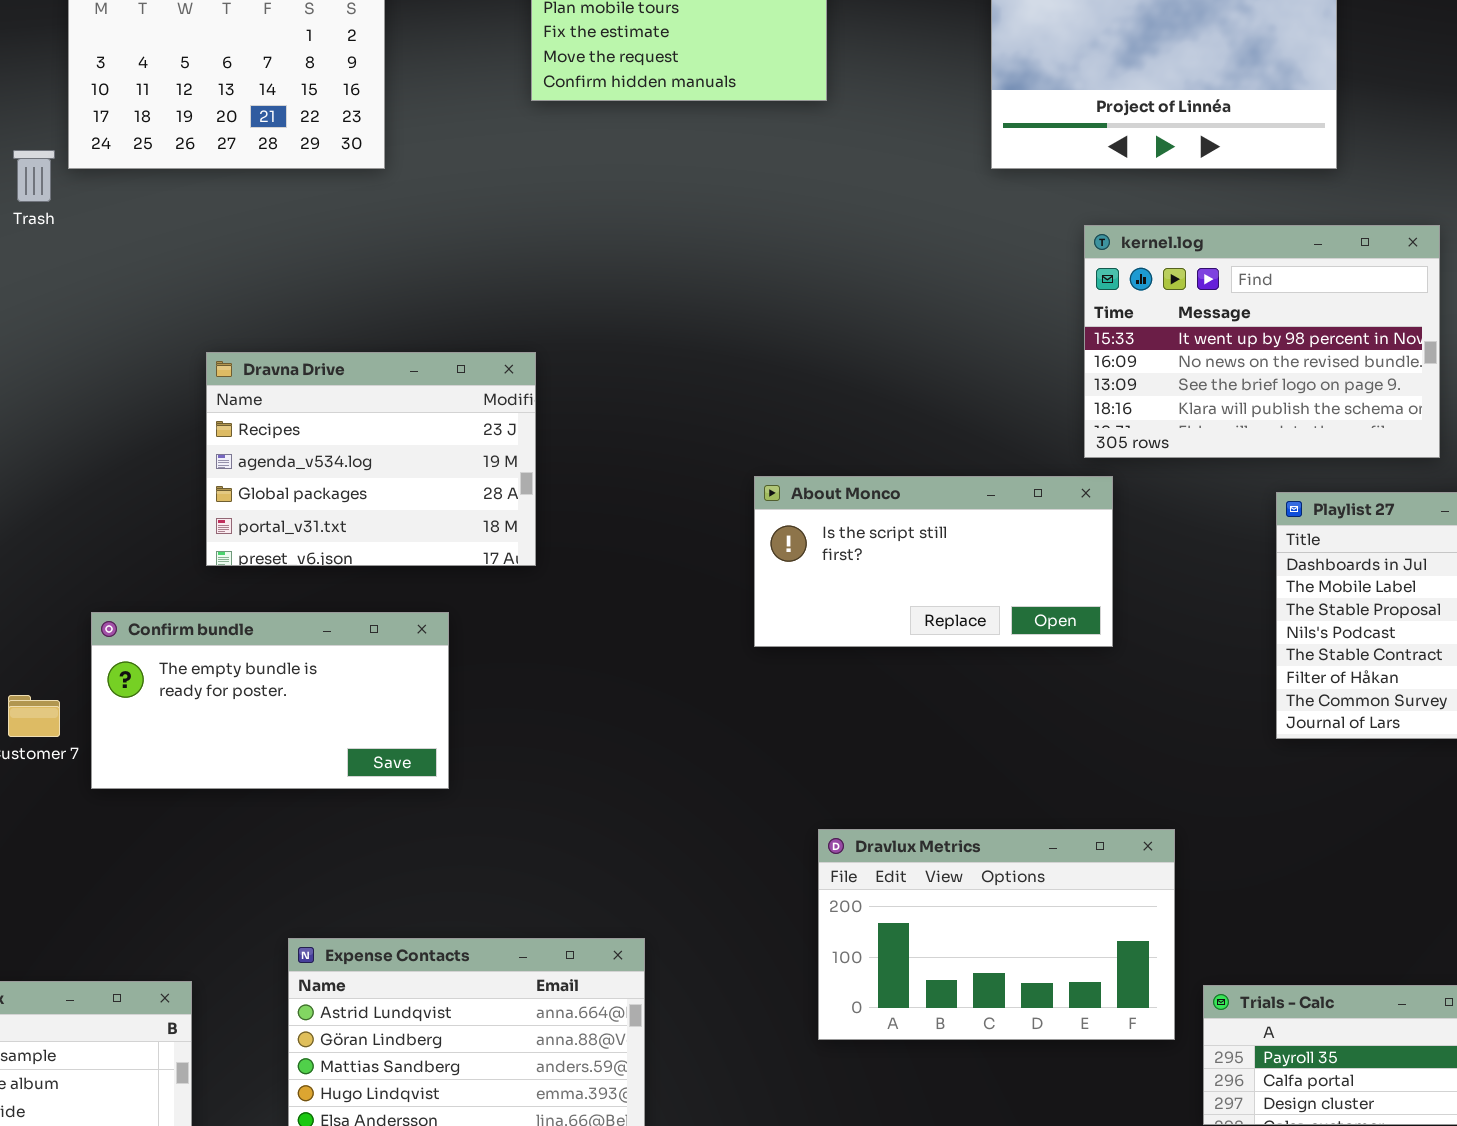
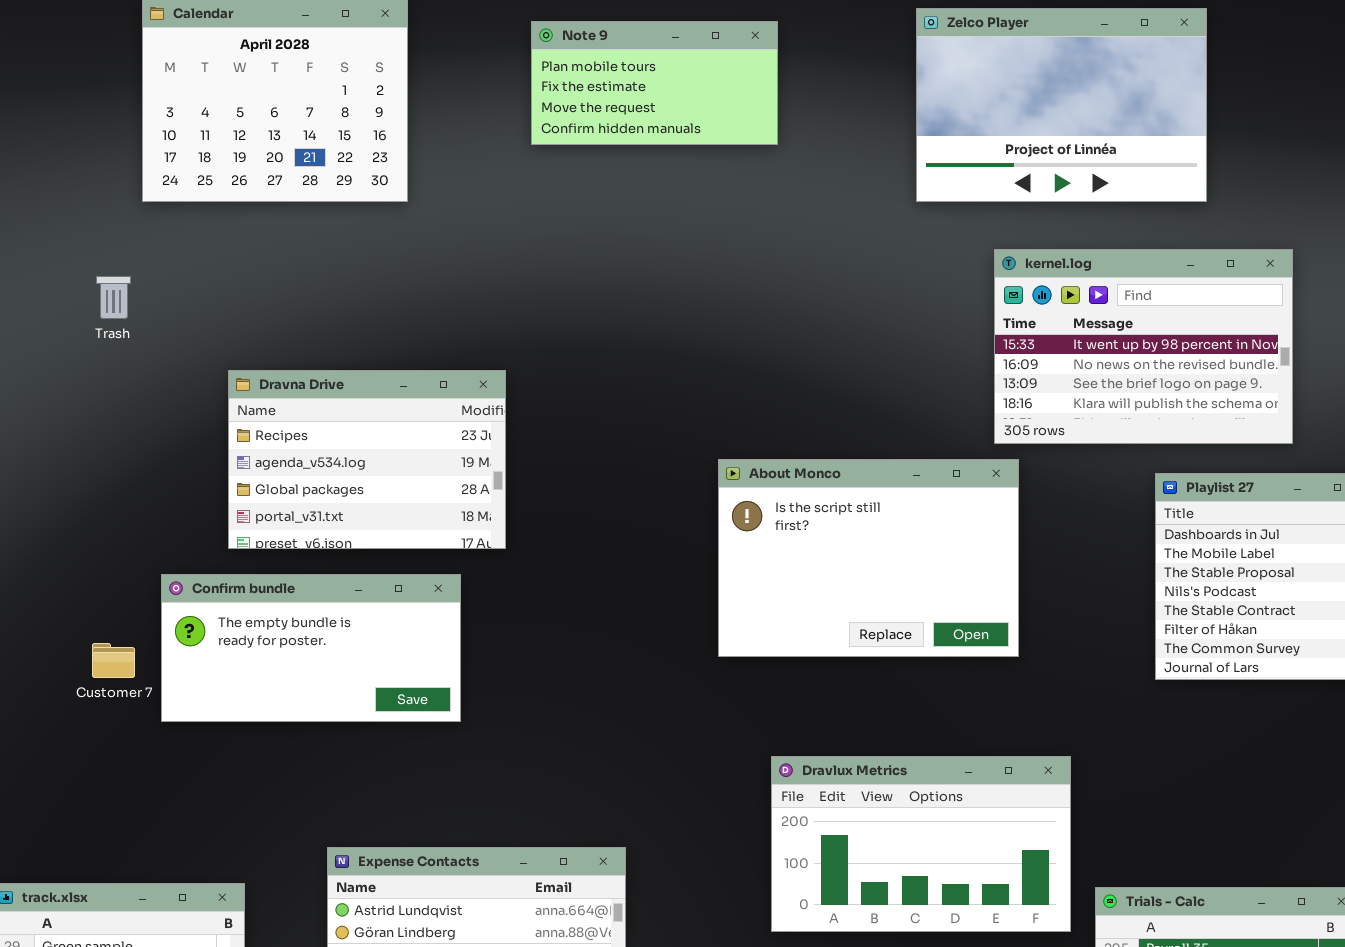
Trash: [13,150,55,202] -> [96,276,131,319], moved
Dravna Drive: [206,352,536,566] -> [228,370,506,549], moved
About Monco: [754,476,1113,647] -> [718,459,1019,657], resized

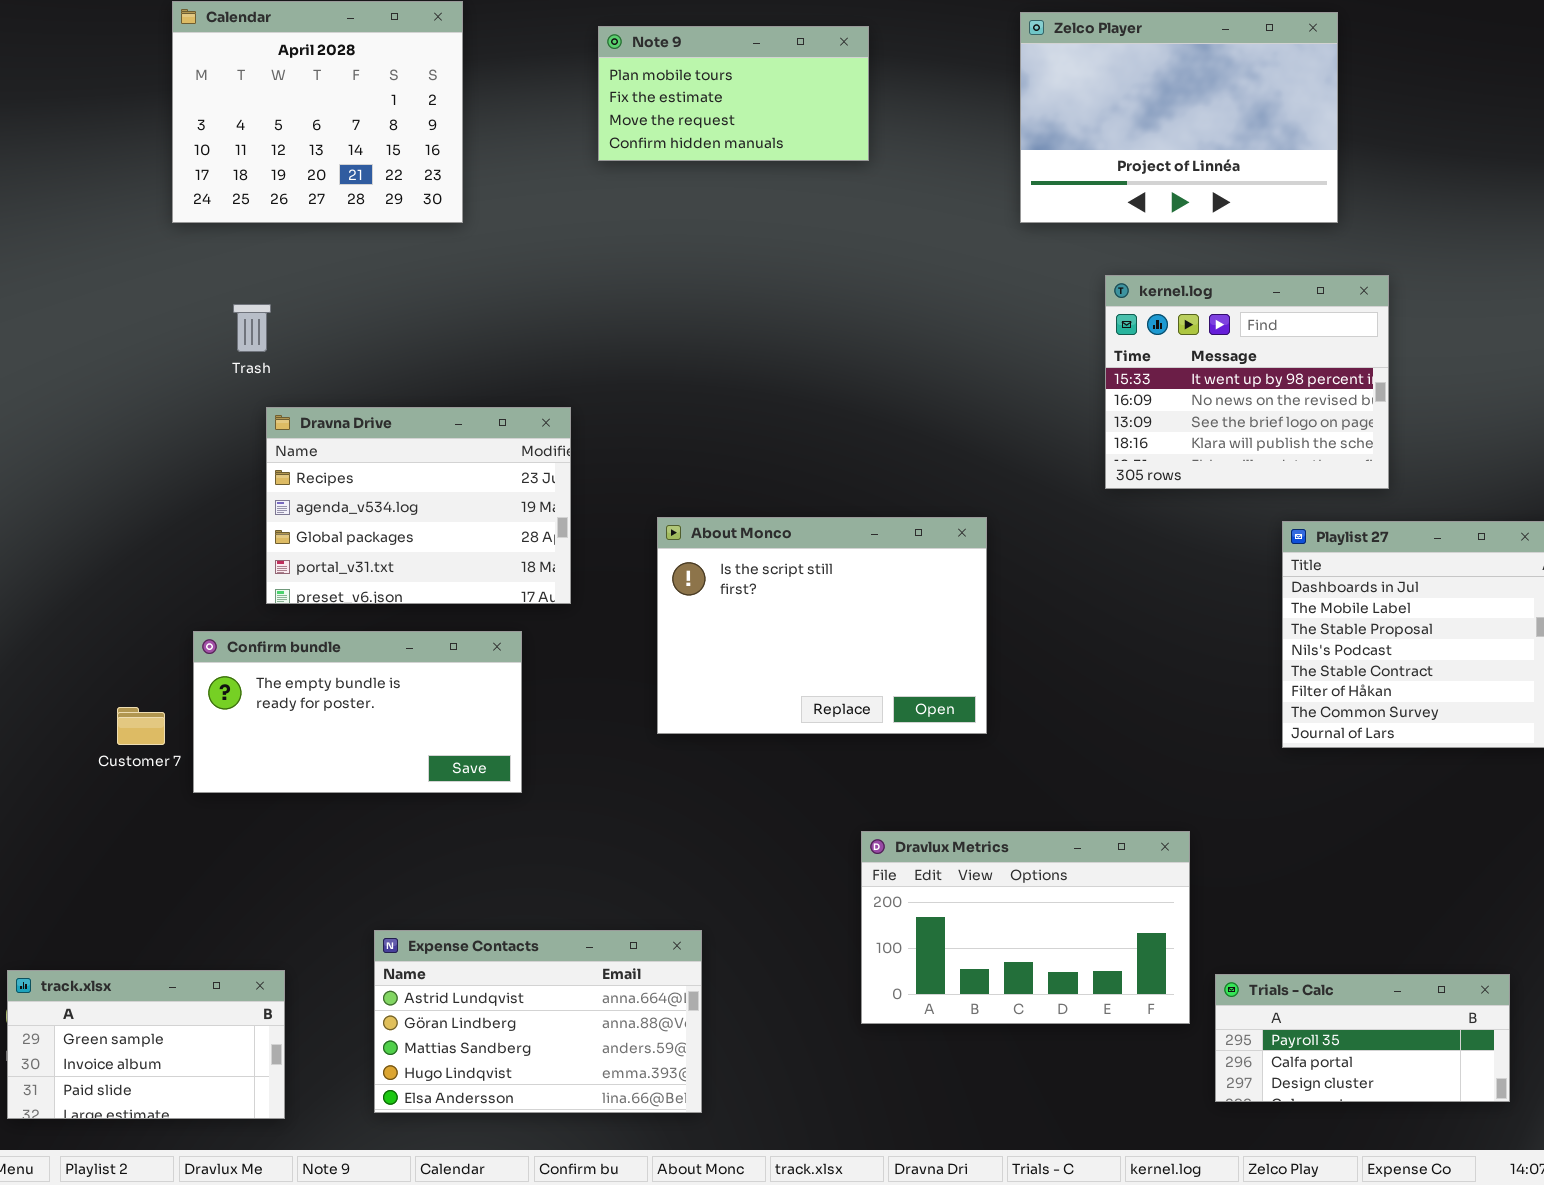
kernel.log: [994,249,1293,444] -> [1105,275,1389,489], resized
Trash: [96,276,131,319] -> [233,304,271,352], moved
About Monco: [718,459,1019,657] -> [657,517,987,734], moved

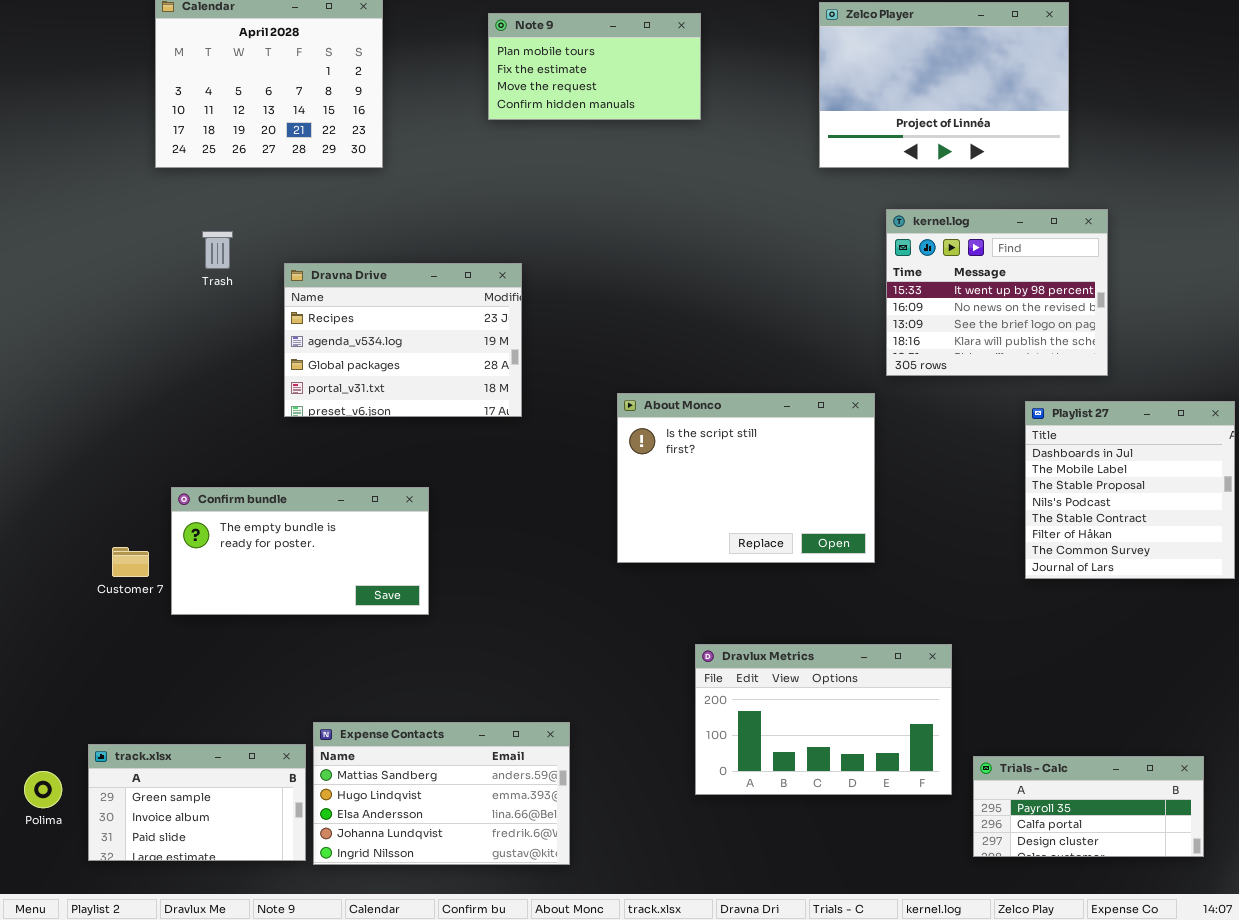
Dravna Drive: [266,407,571,604] -> [284,263,522,417], moved
About Monco: [657,517,987,734] -> [617,393,875,563], moved
Expense Contacts: [374,930,702,1113] -> [313,722,570,865], scrolled down 2 rows
track.xlsx: [7,970,285,1119] -> [88,744,306,861], moved

